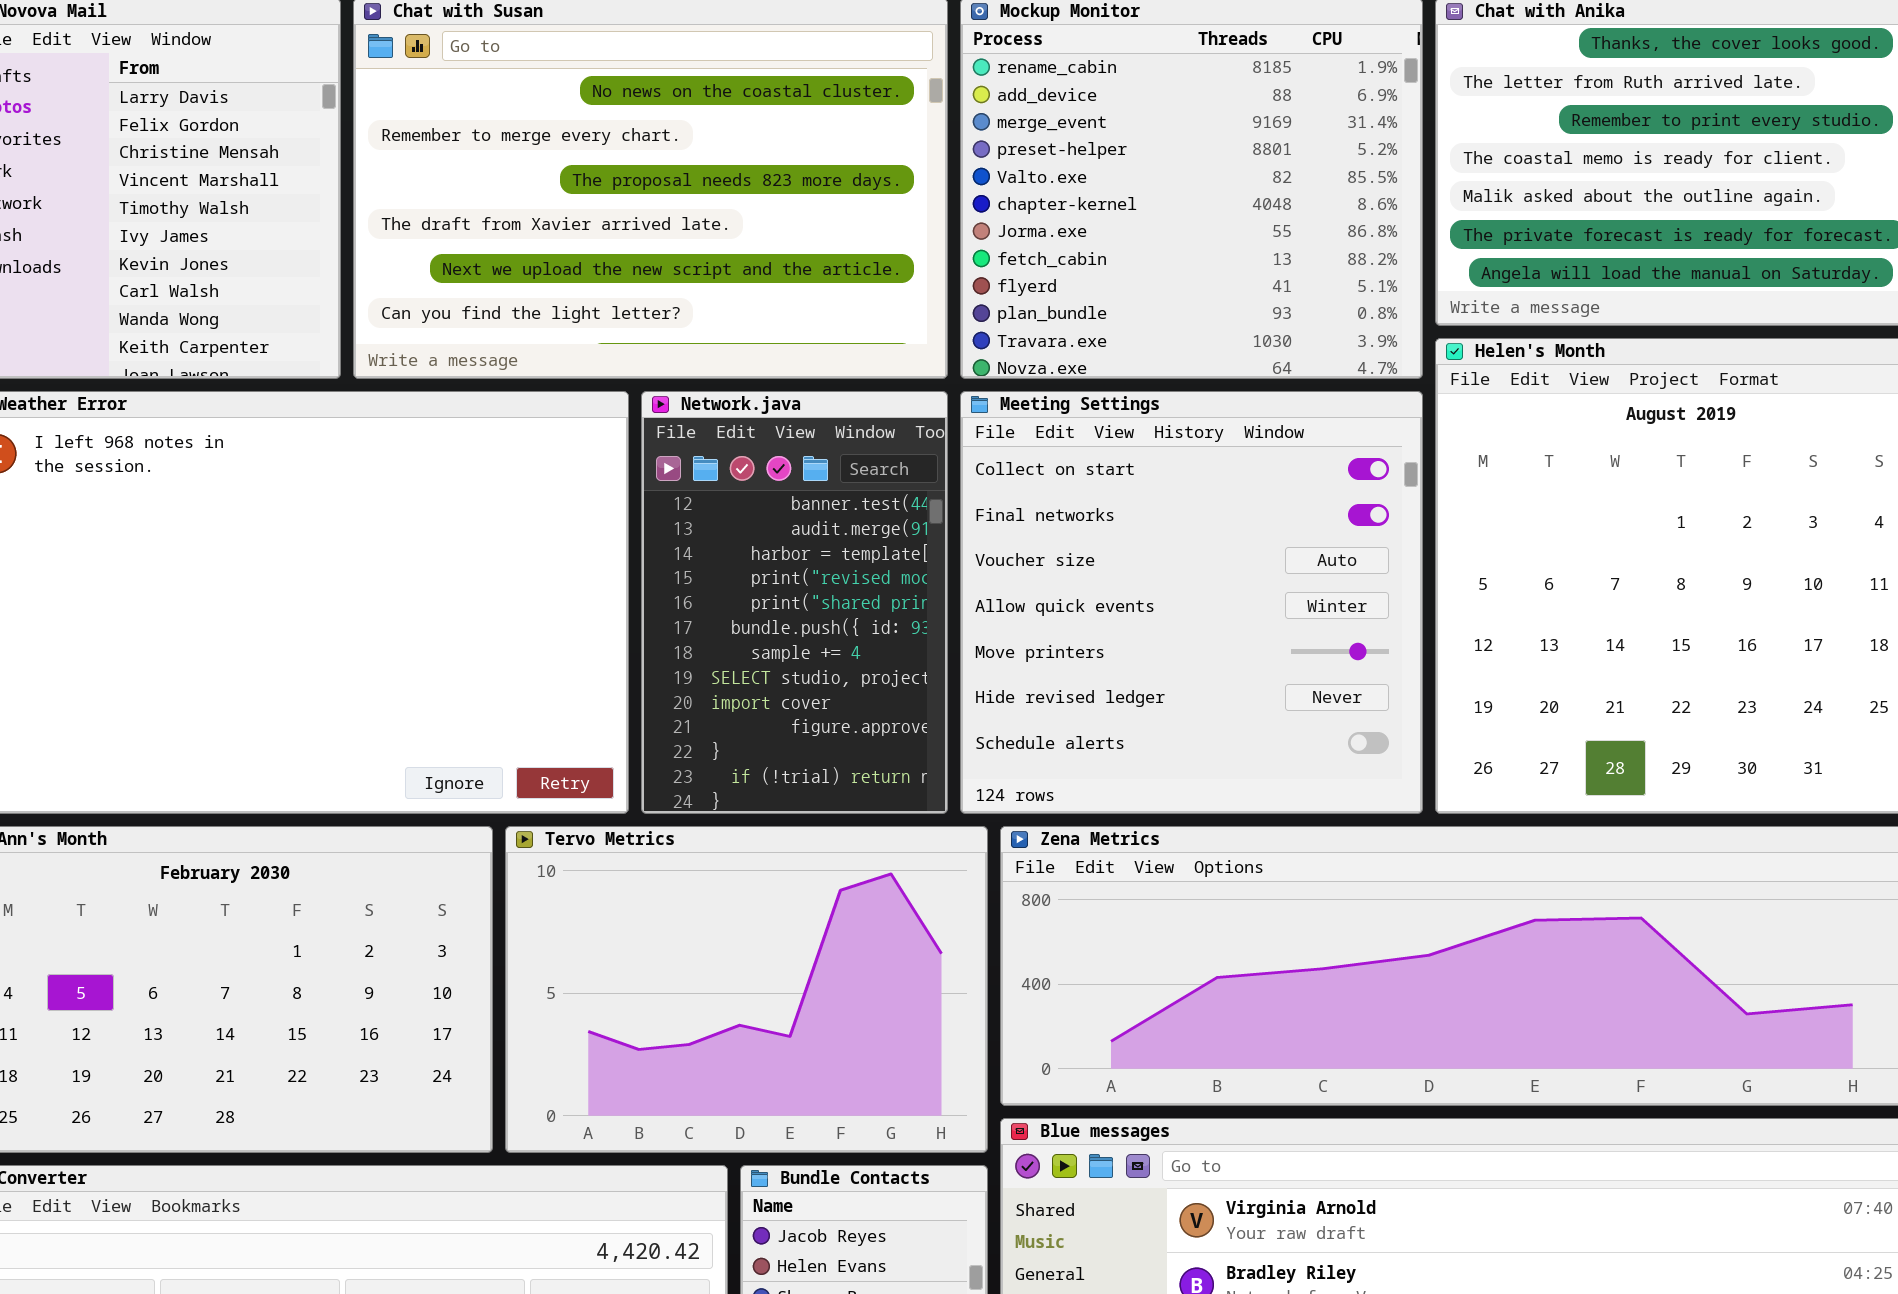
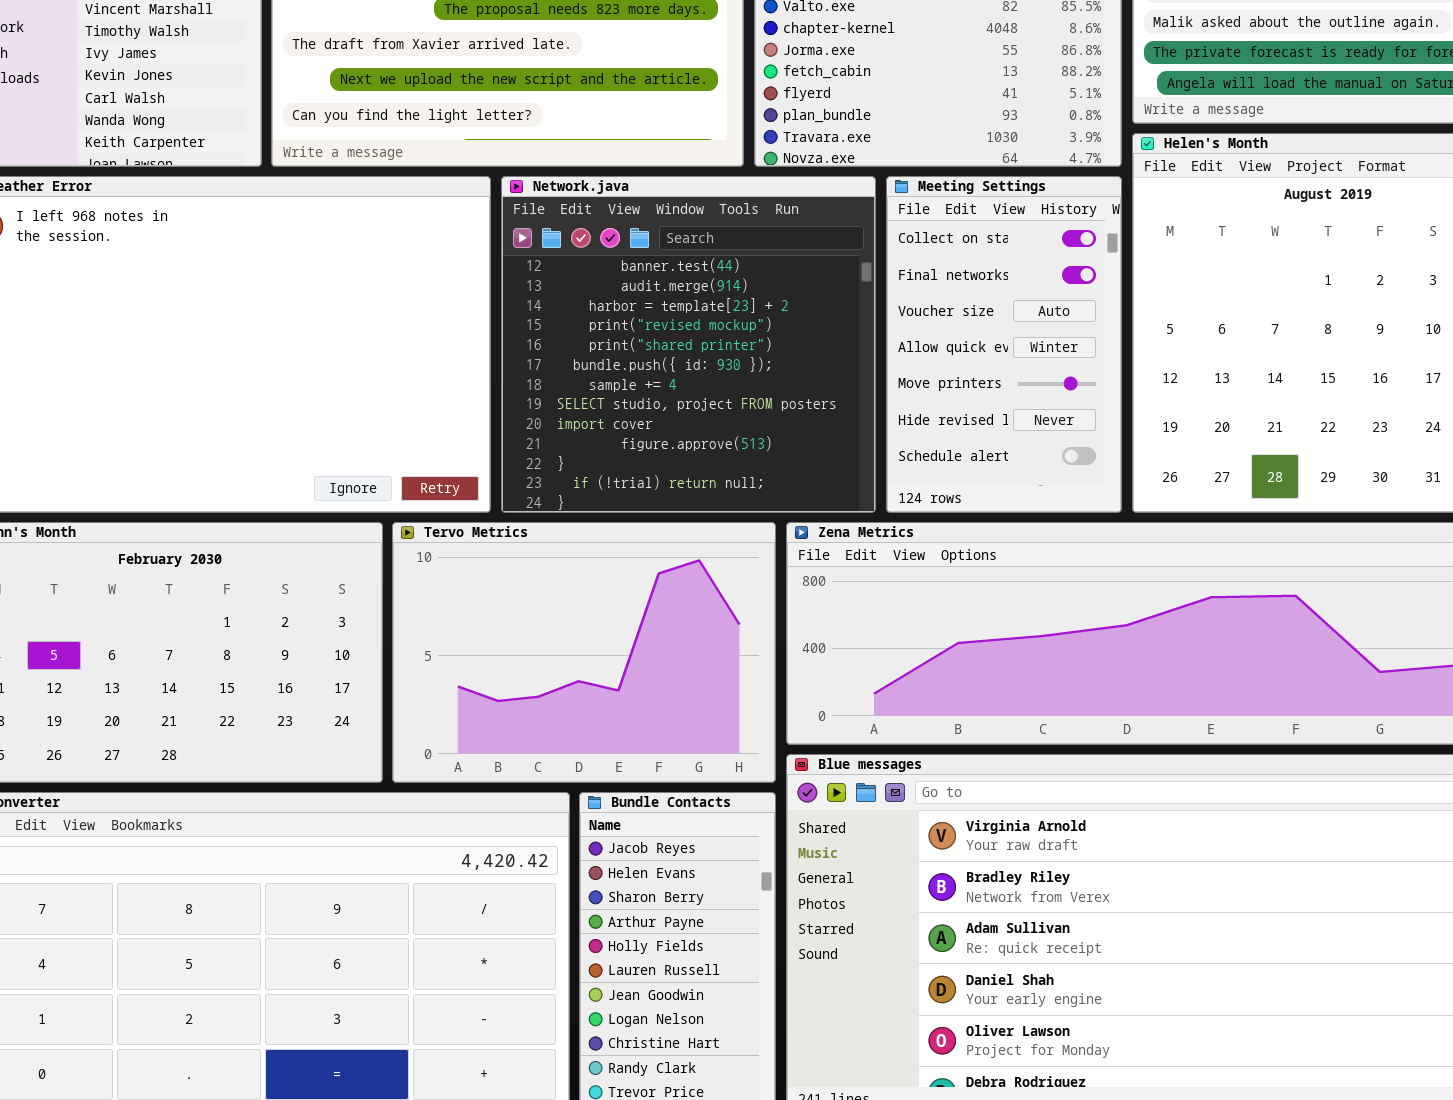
Network.java: [641,391,948,814] -> [501,176,876,513], resized
Meeting Settings: [960,391,1423,814] -> [886,176,1122,513], resized

